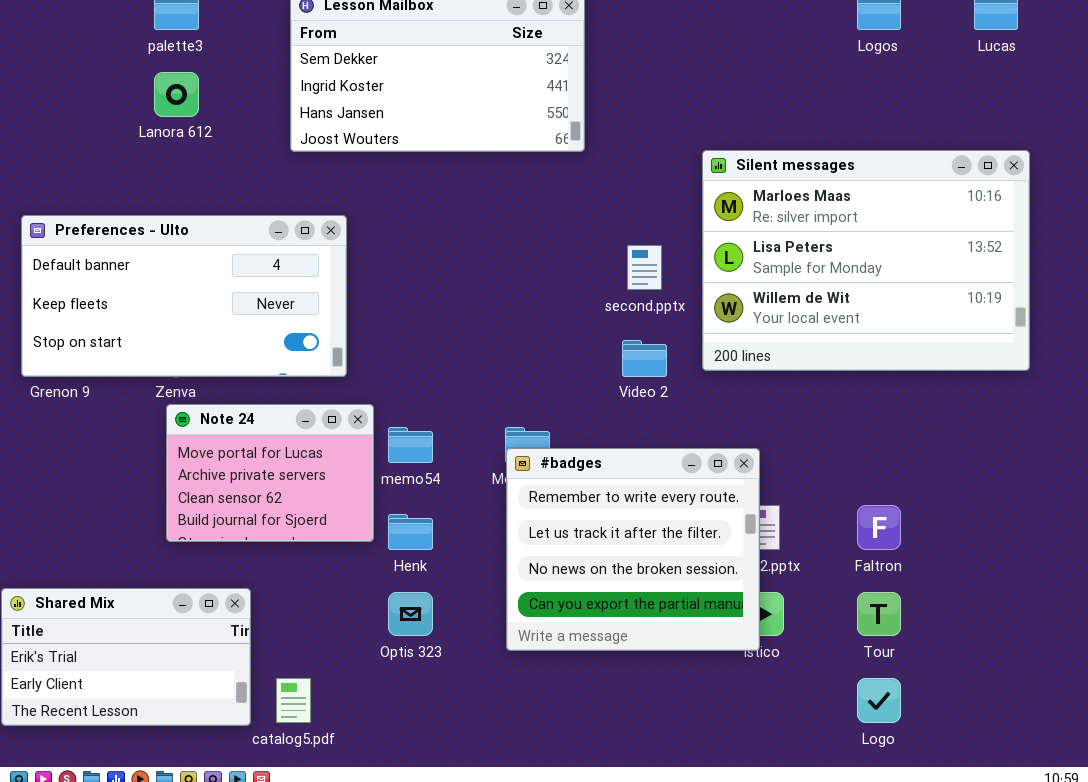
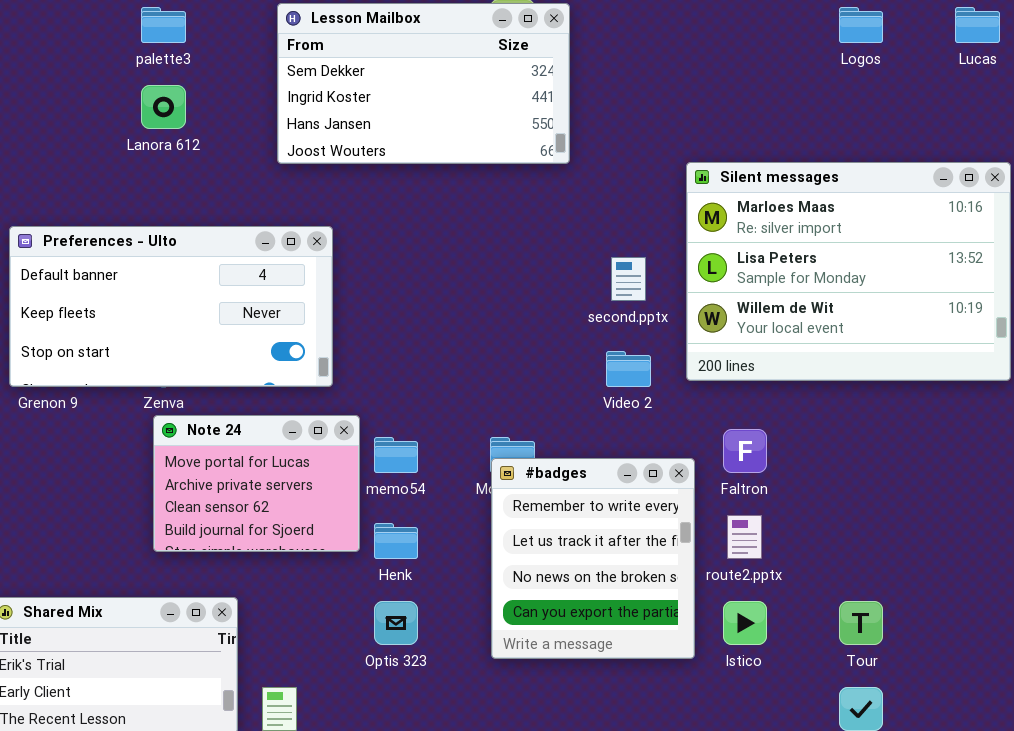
#badges: [506,448,760,651] -> [491,458,695,659], resized
Faltron: [857,505,901,550] -> [723,429,767,473], moved

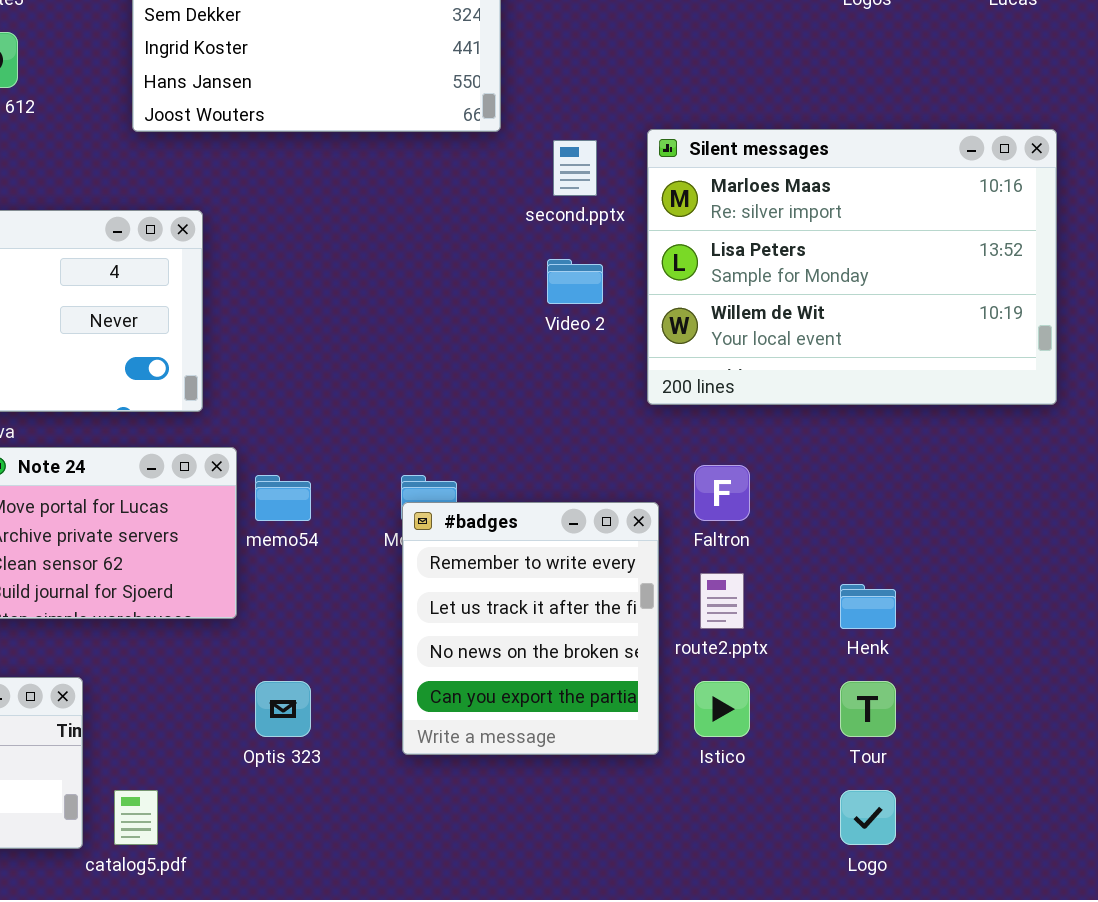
second.pptx: [611,257,646,301] -> [553,140,597,196], moved
Video 2: [606,351,651,387] -> [547,259,603,304], moved
Henk: [374,523,418,559] -> [840,584,896,629], moved

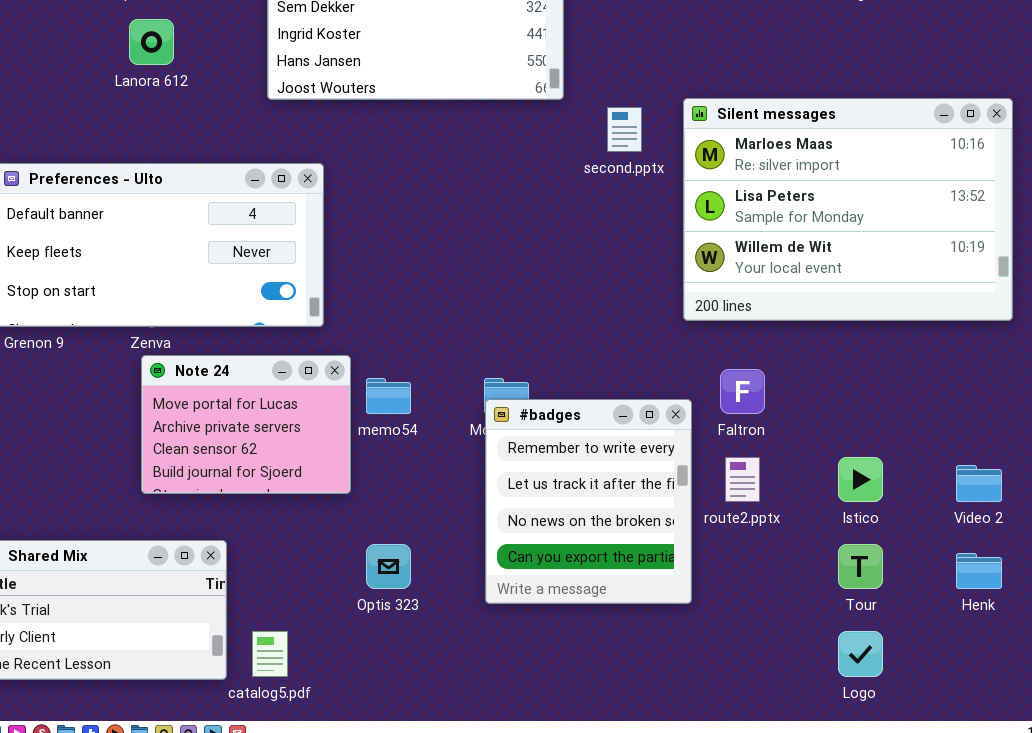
Video 2: [547,259,603,304] -> [956,465,1002,502], moved
Henk: [840,584,896,629] -> [956,553,1002,589], moved
Istico: [694,681,750,737] -> [838,457,883,502], moved

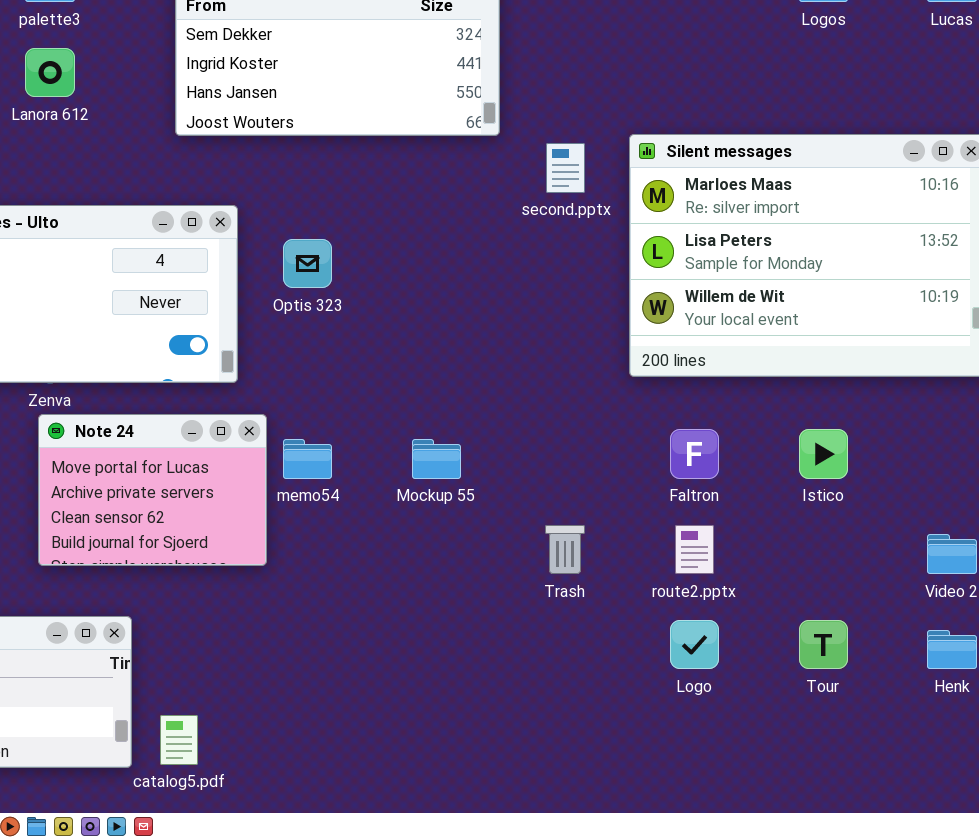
#badges: [485,399,692,604] -> none, closed
Istico: [838,457,883,502] -> [799,429,848,479], moved
Optis 323: [366,544,411,589] -> [283,239,332,288], moved
Logo: [838,631,883,677] -> [670,620,719,669], moved

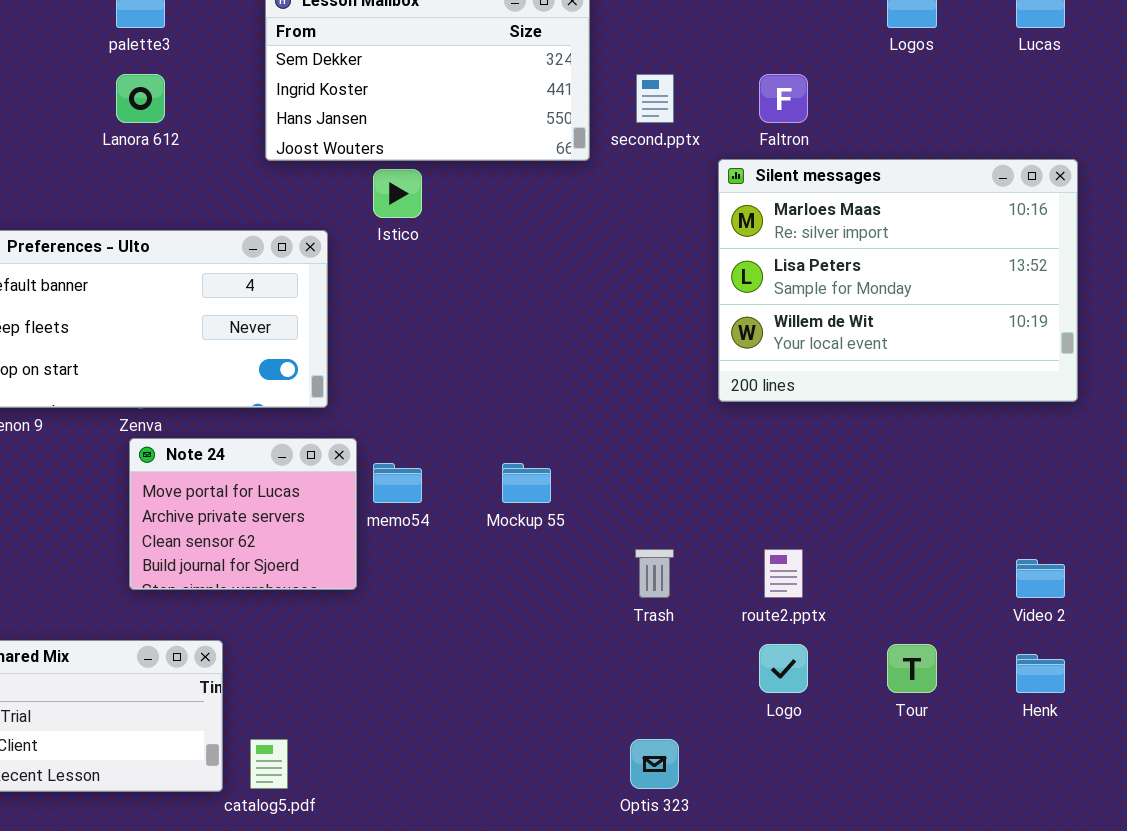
second.pptx: [546,143,585,193] -> [636,74,674,123], moved
Optis 323: [283,239,332,288] -> [630,739,679,789], moved
Faltron: [670,429,719,479] -> [759,74,808,123], moved
Istico: [799,429,848,479] -> [373,169,422,218], moved

